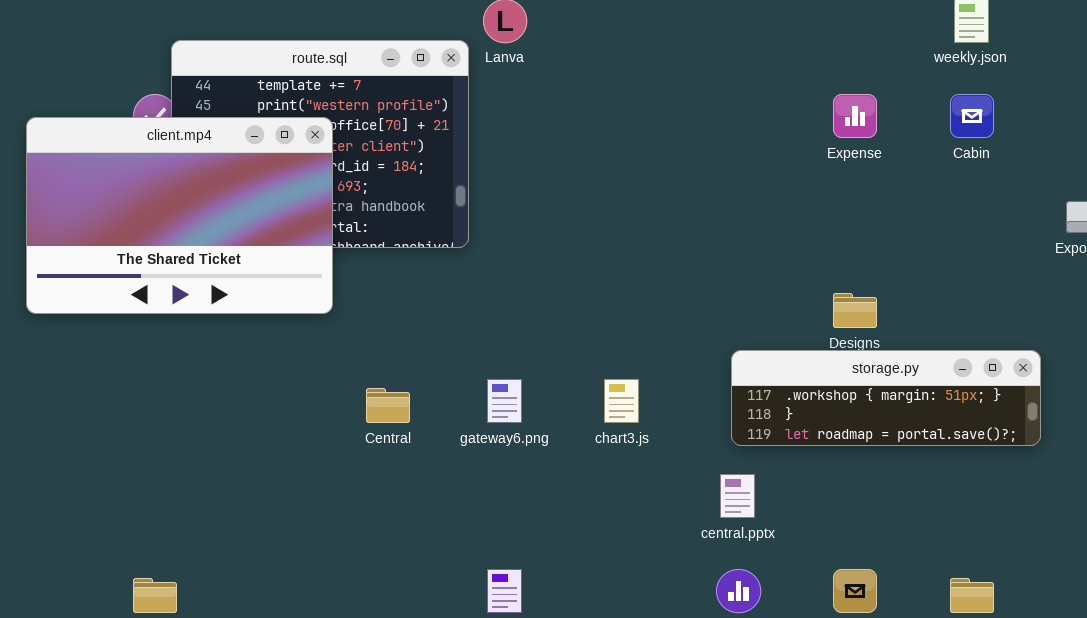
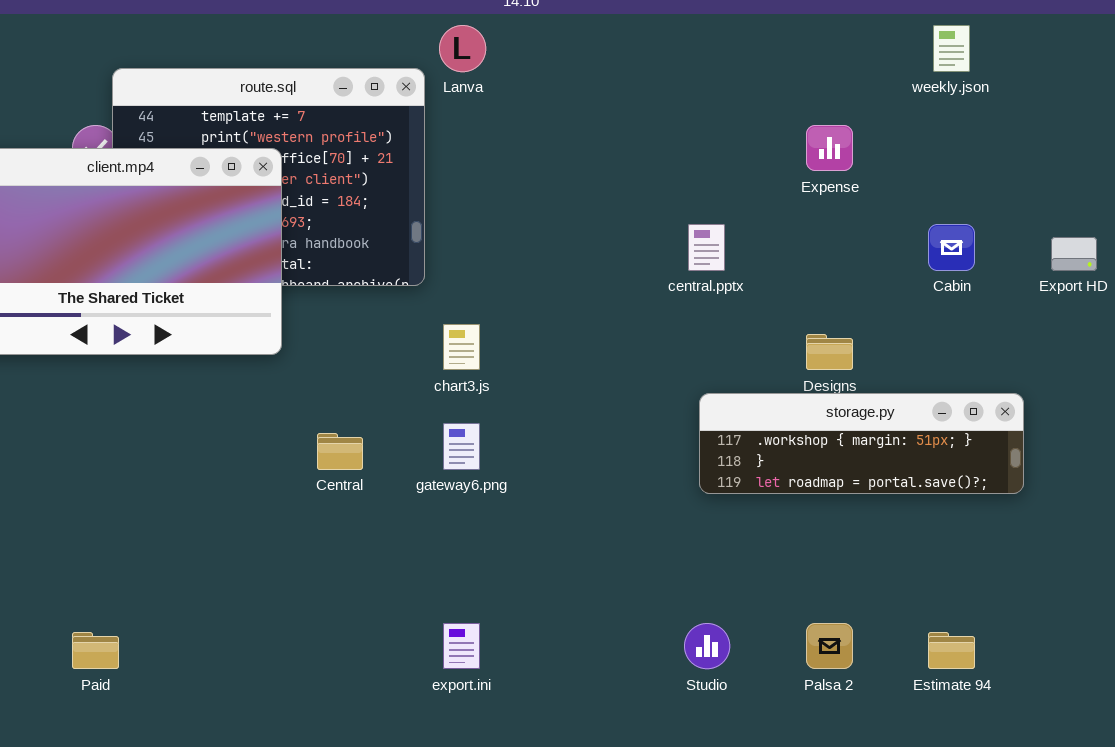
Cabin: [950,94,994,138] -> [928,224,975,271], moved
chart3.js: [604,379,639,423] -> [443,324,480,370], moved
central.pptx: [720,474,755,518] -> [688,224,725,271], moved

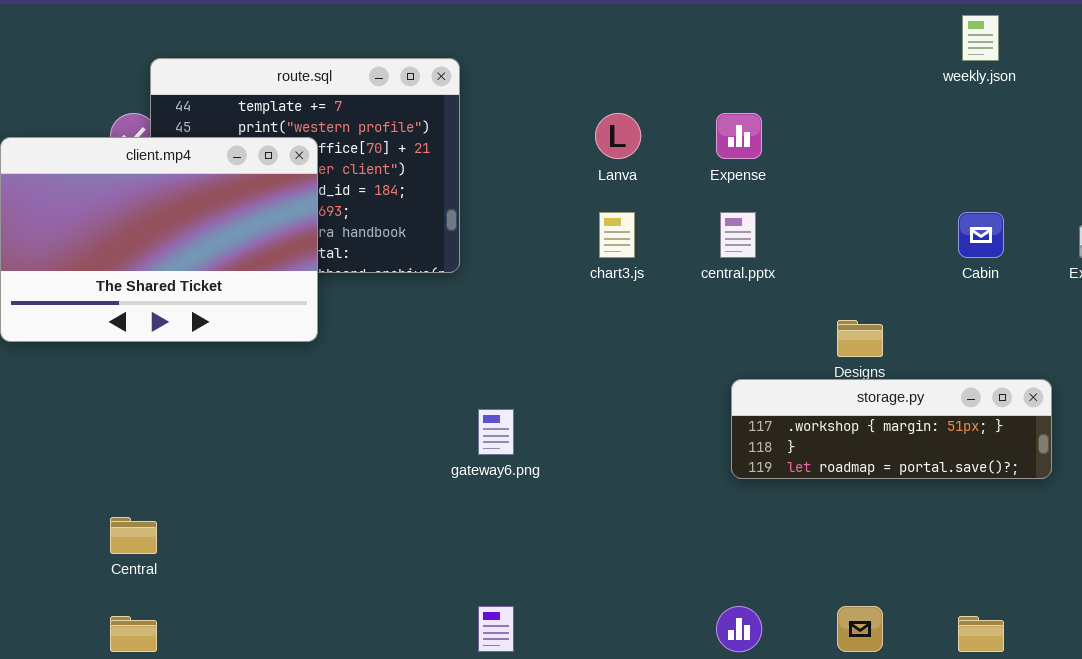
Lanva: [439,25,486,72] -> [595,113,641,159], moved
Expense: [806,125,853,171] -> [716,113,762,159], moved
chart3.js: [443,324,480,370] -> [599,212,635,258], moved
Central: [317,433,363,470] -> [110,517,157,554], moved

